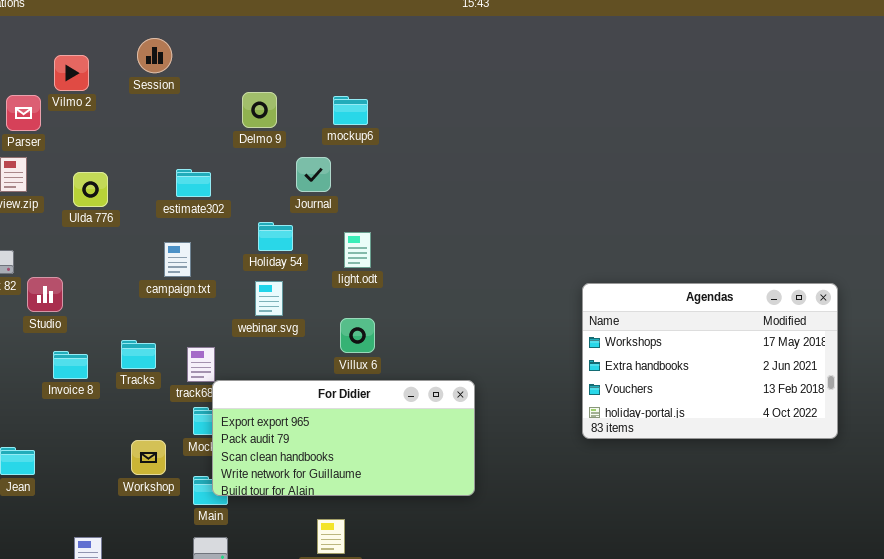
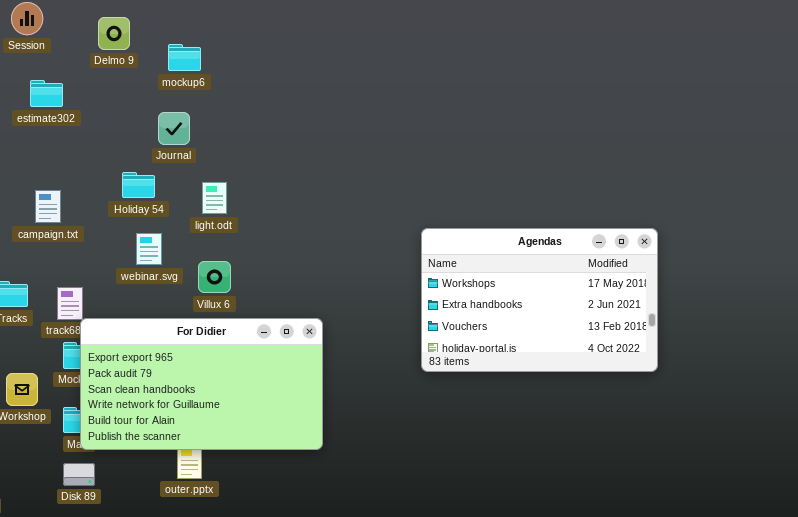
Delmo 9: [242,92,277,128] -> [98,17,130,50], moved
mockup6: [333,96,368,125] -> [168,44,201,71], moved
estimate302: [176,169,211,197] -> [30,80,63,107], moved
webinar.svg: [255,281,283,316] -> [136,233,162,265], moved
For Didier: [212,380,475,496] -> [80,318,323,450], resized

